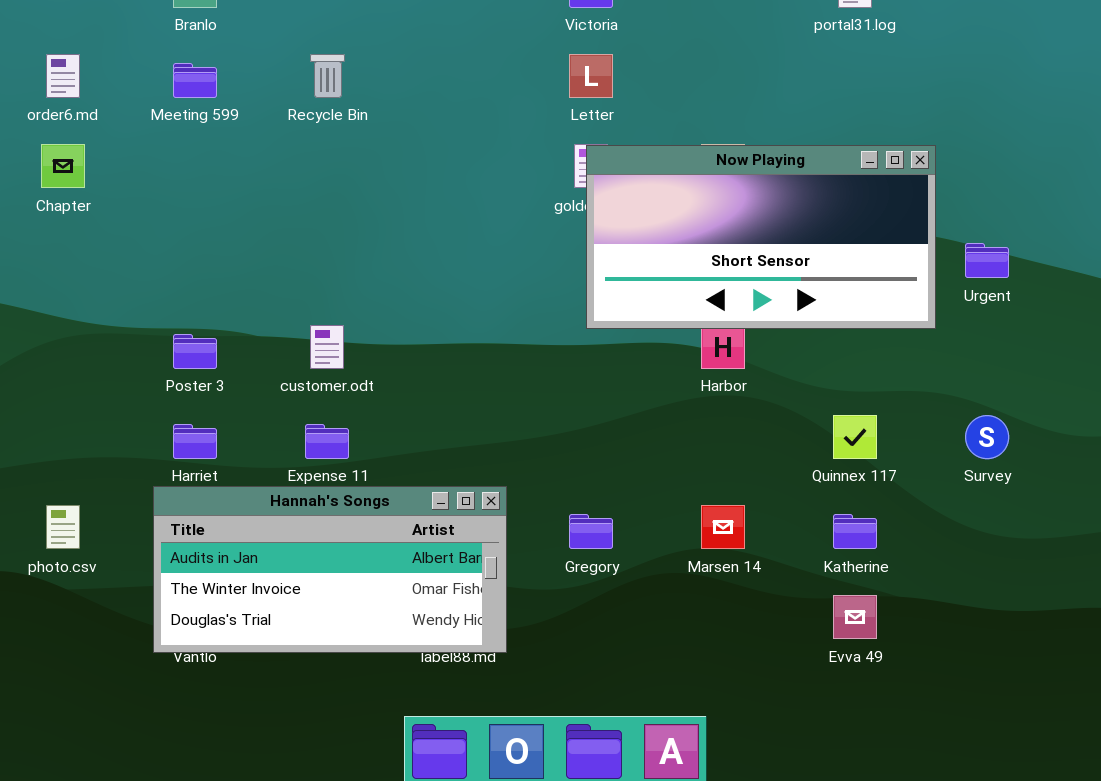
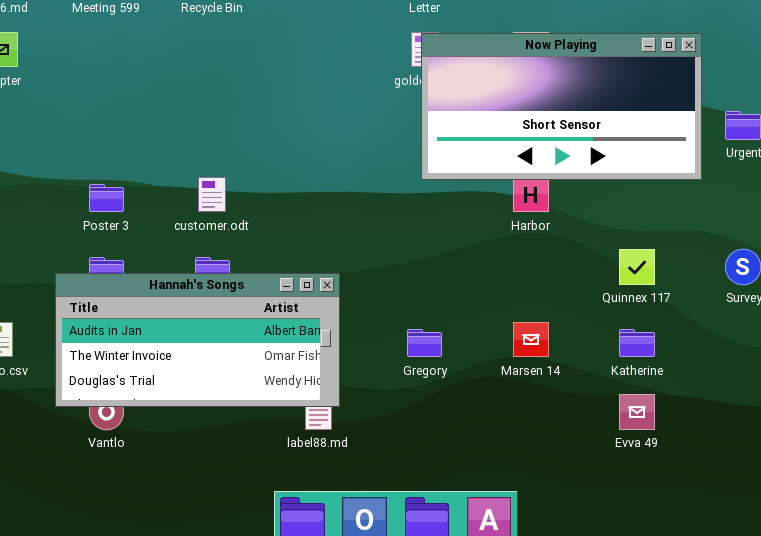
Hannah's Songs: [153,486,507,653] -> [55,273,340,407], moved

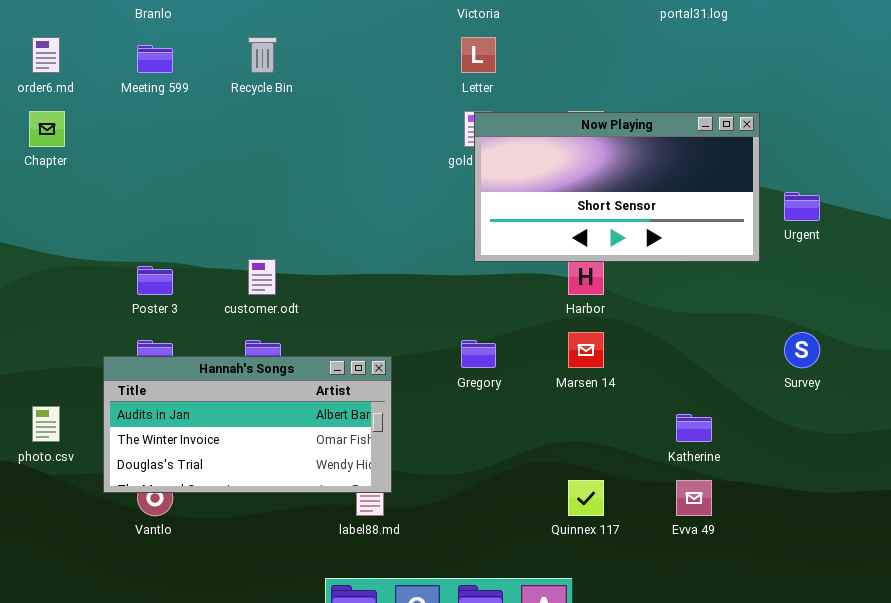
Quinnex 117: [619,249,655,285] -> [568,480,604,516], moved
Marsen 14: [513,322,549,357] -> [568,332,604,368], moved
Gregory: [407,329,442,357] -> [461,340,496,368], moved

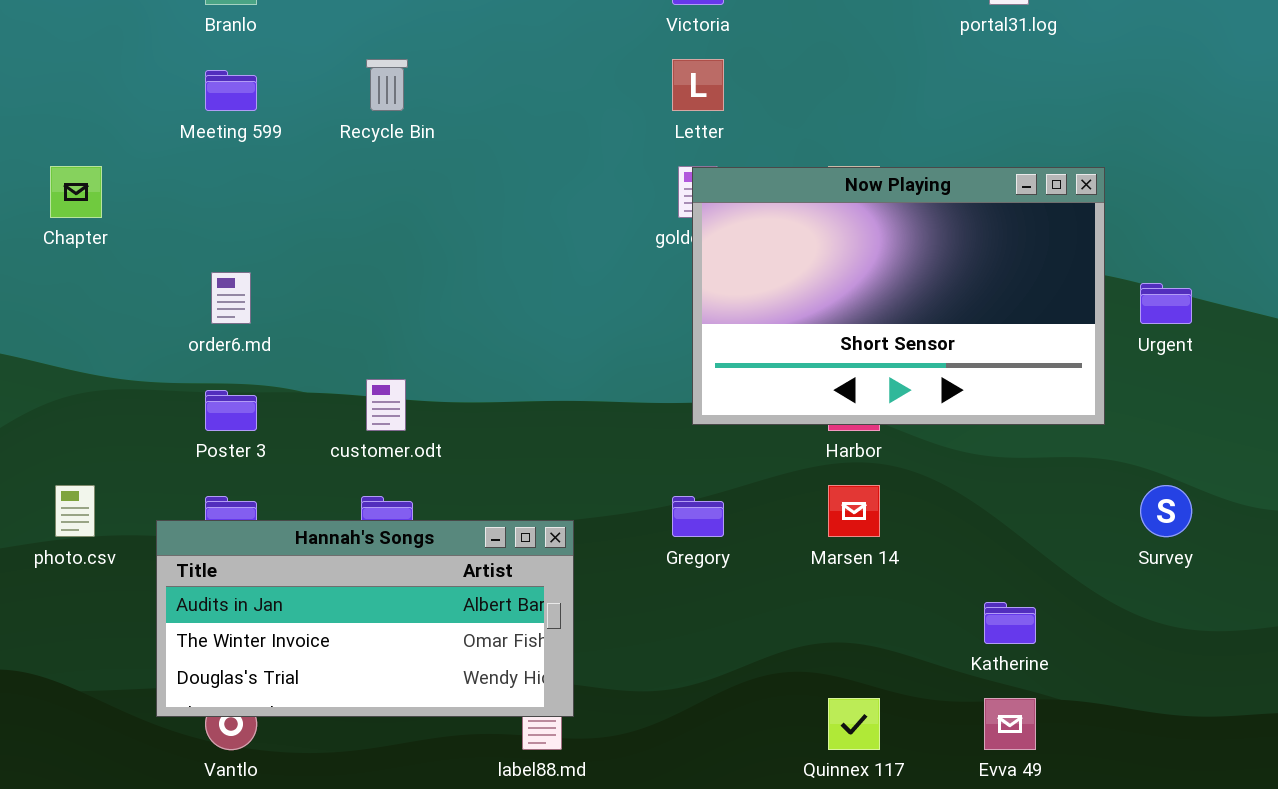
order6.md: [32,37,60,73] -> [211,272,251,324], moved
Now Playing: [474,112,760,262] -> [692,167,1105,425], resized
photo.csv: [32,406,60,442] -> [55,485,95,537], moved

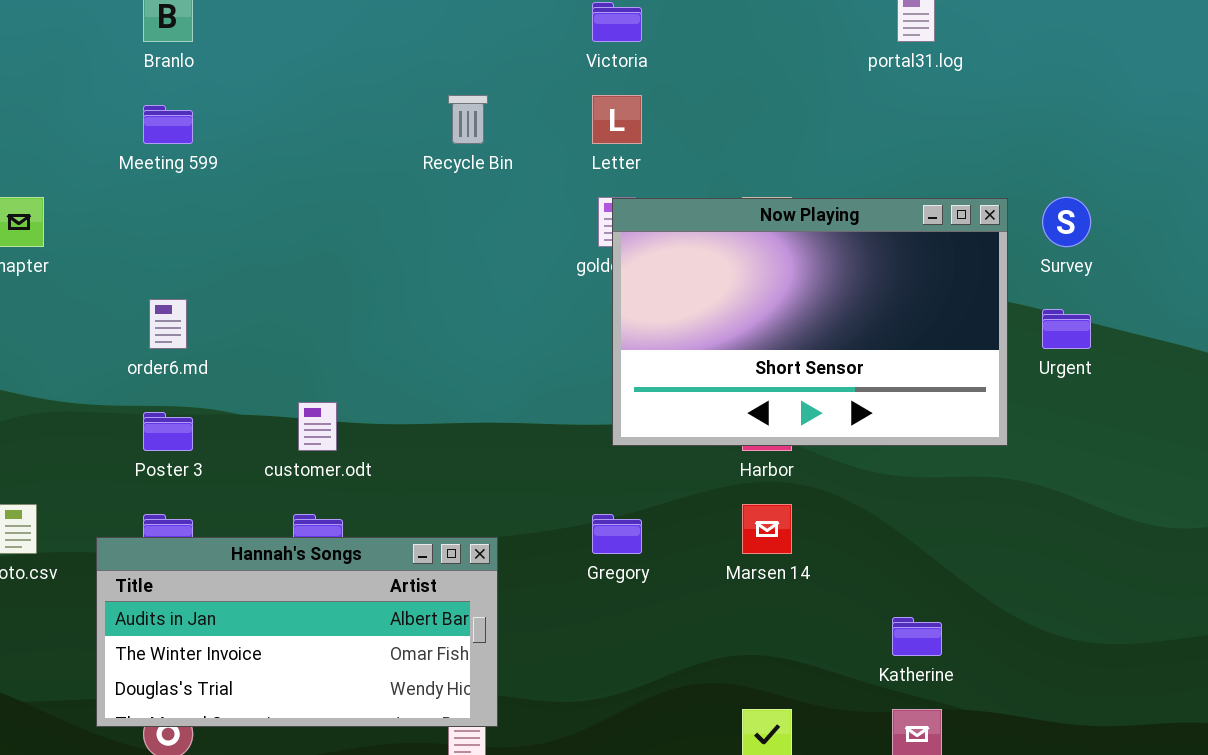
Recycle Bin: [366,59,408,111] -> [448,95,488,144], moved
Survey: [1140,485,1192,537] -> [1042,197,1091,247], moved

